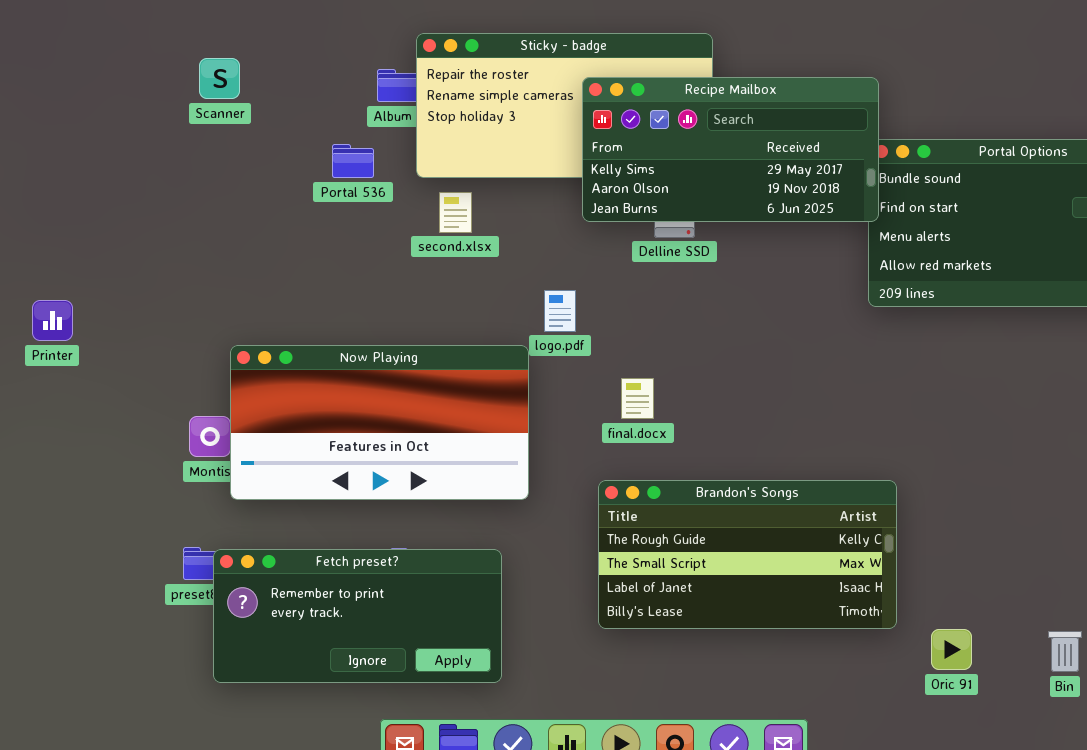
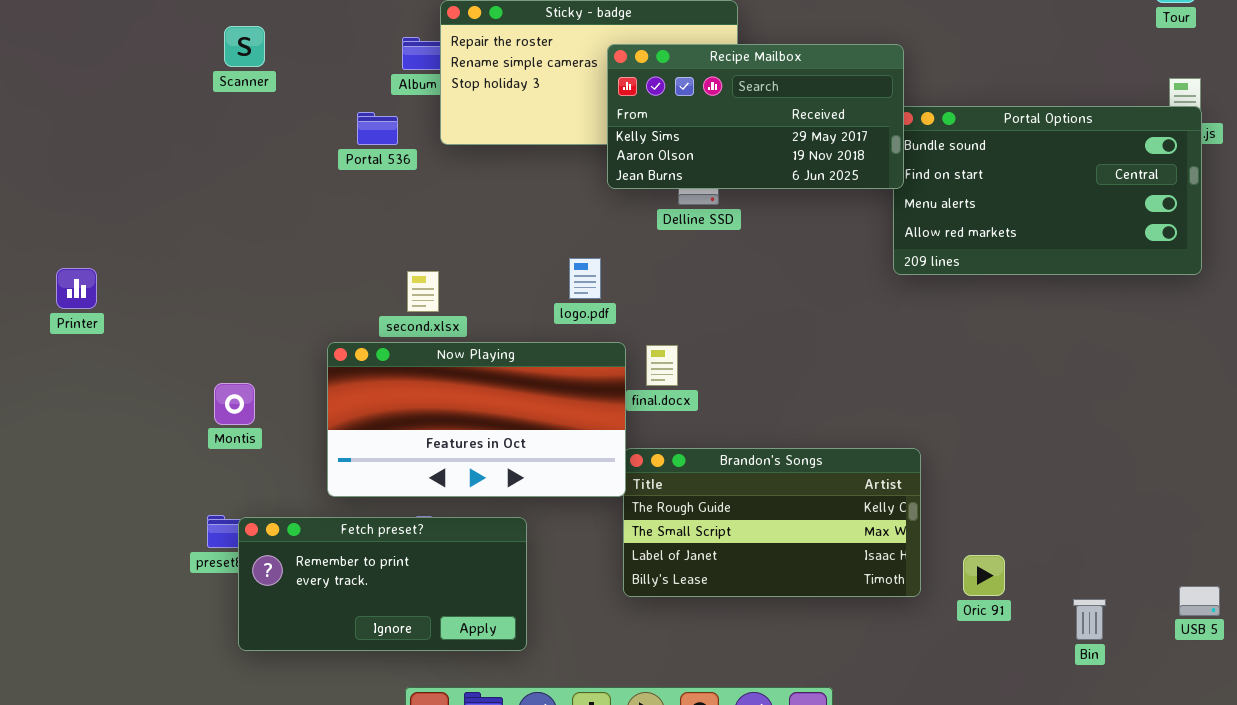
second.xlsx: [439,192,472,233] -> [407,271,439,312], moved
Now Playing: [230,345,529,500] -> [327,342,626,497], moved
Oric 91: [931,629,972,670] -> [963,555,1005,596], moved

